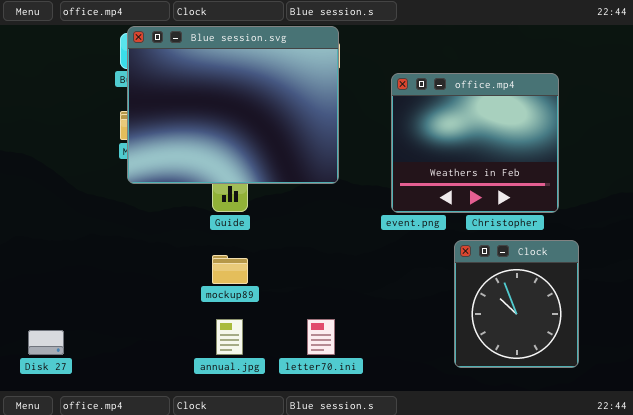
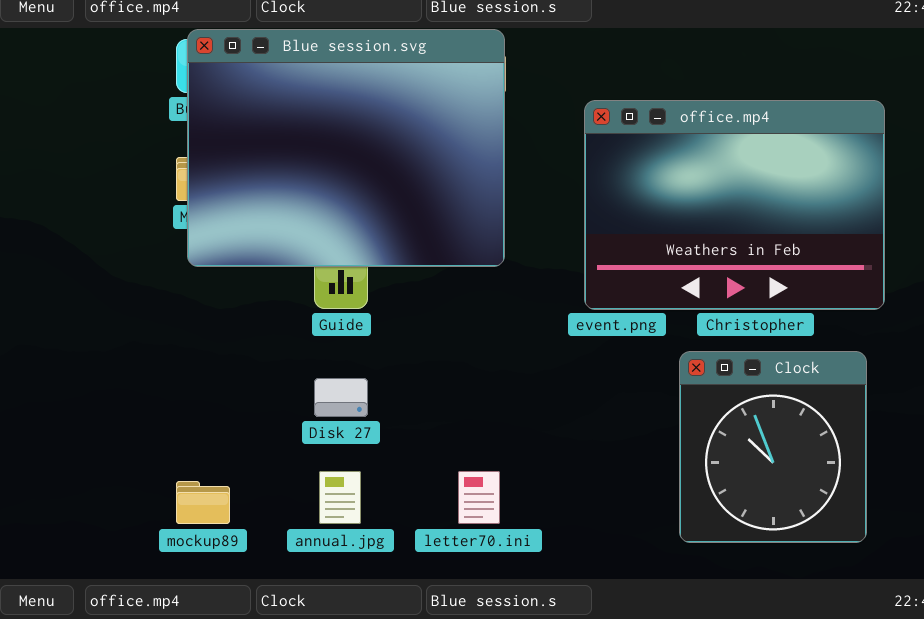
office.mp4: [391,73,559,213] -> [584,100,885,310], resized
mockup89: [212,255,248,284] -> [176,481,230,524], moved
Disk 27: [28,330,64,355] -> [314,378,368,417], moved

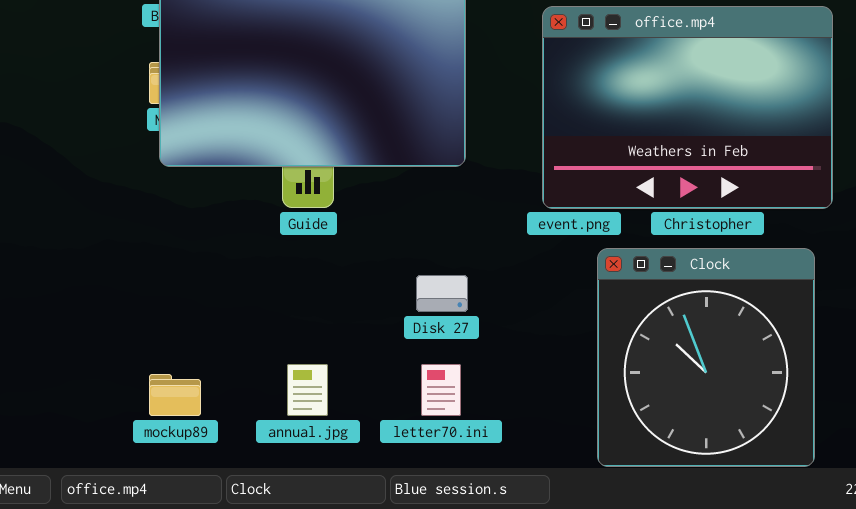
Clock: [679,351,867,543] -> [597,248,815,467], resized
Disk 27: [314,378,368,417] -> [416,275,468,312], moved

